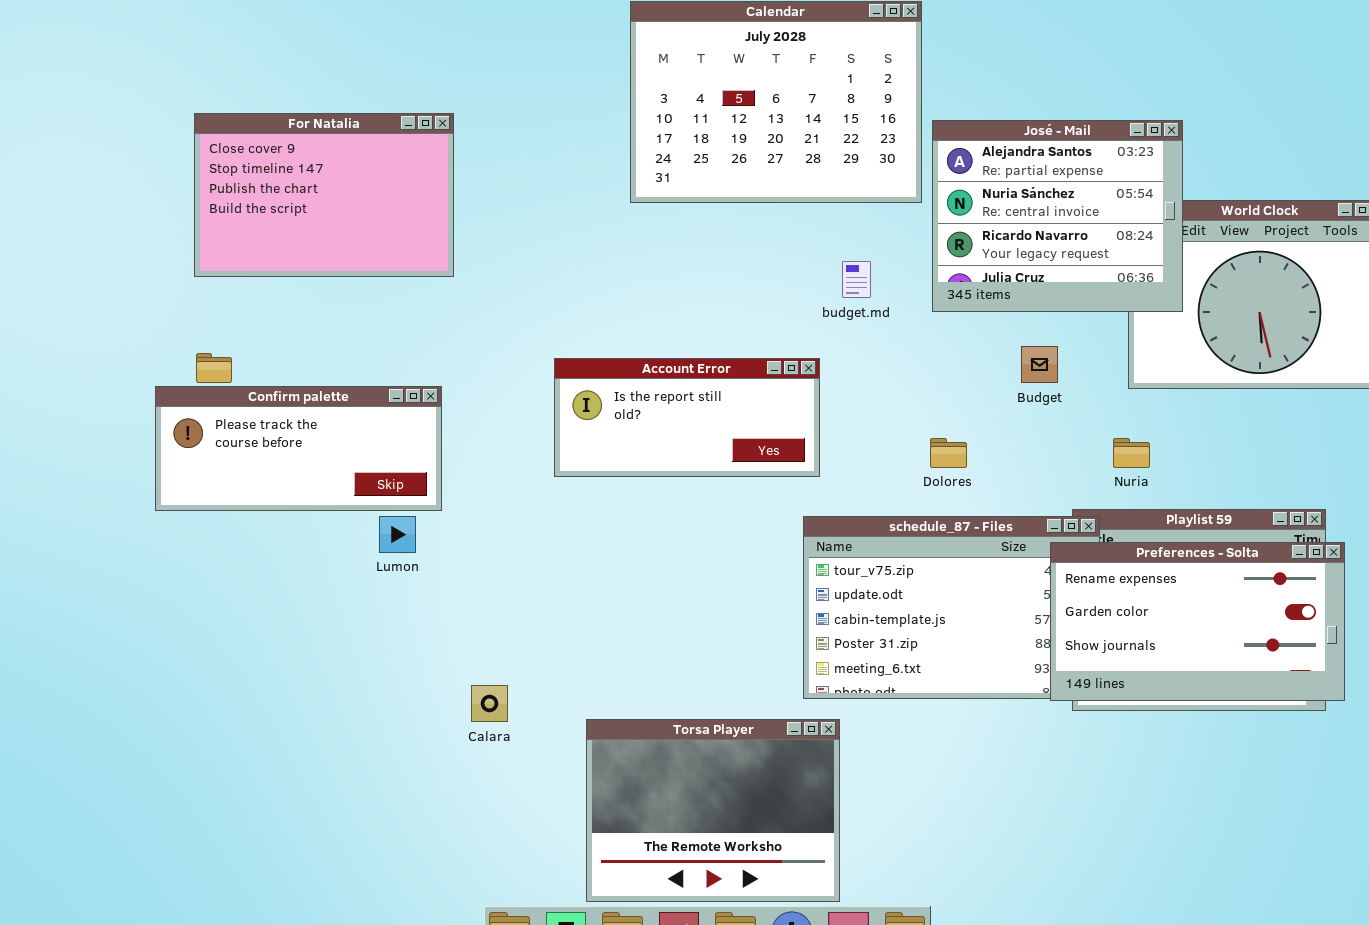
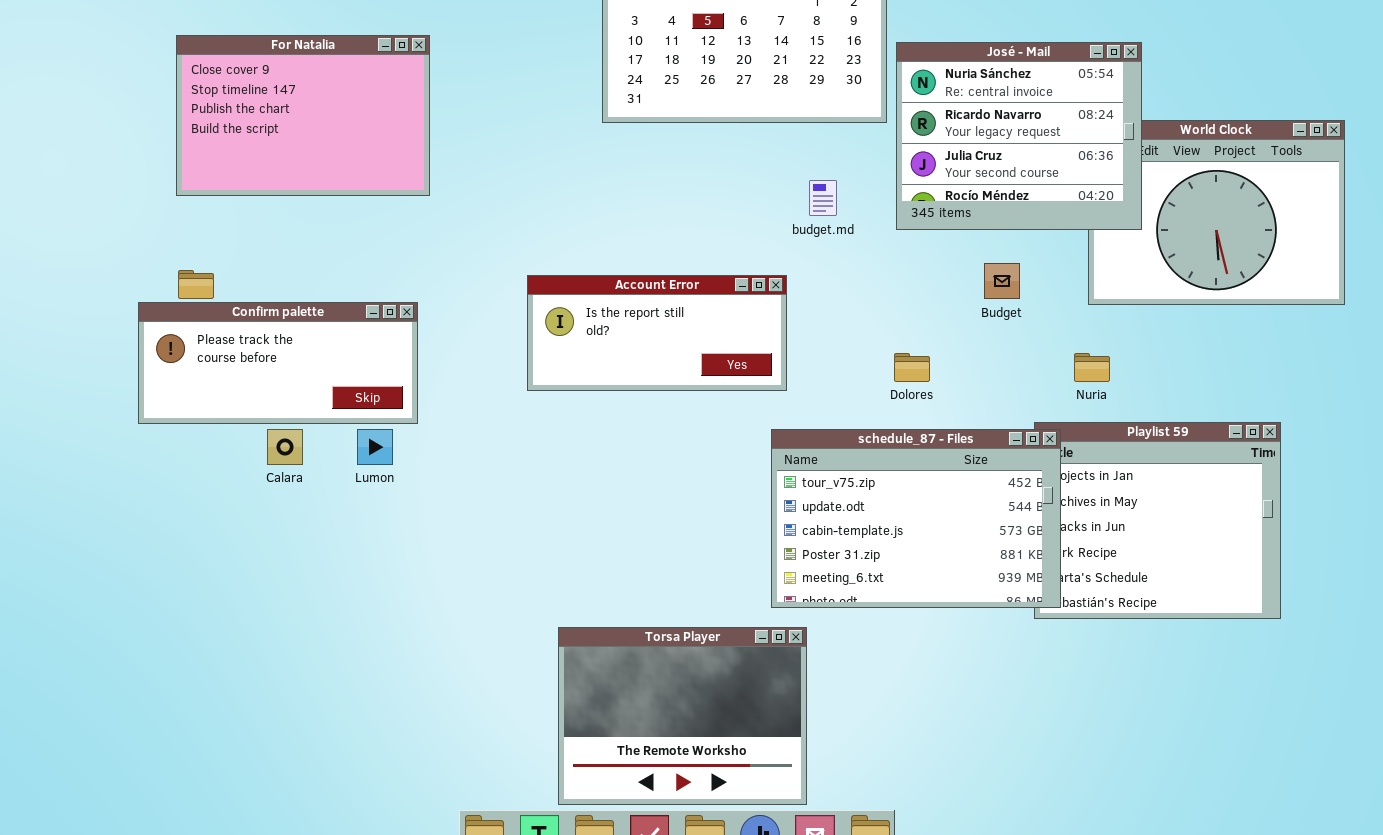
José - Mail: [932,120,1183,312] -> [896,42,1142,230], scrolled down 1 row
Preferences - Solta: [1050,542,1345,701] -> none, closed
Calara: [471,685,508,722] -> [267,429,303,465], moved

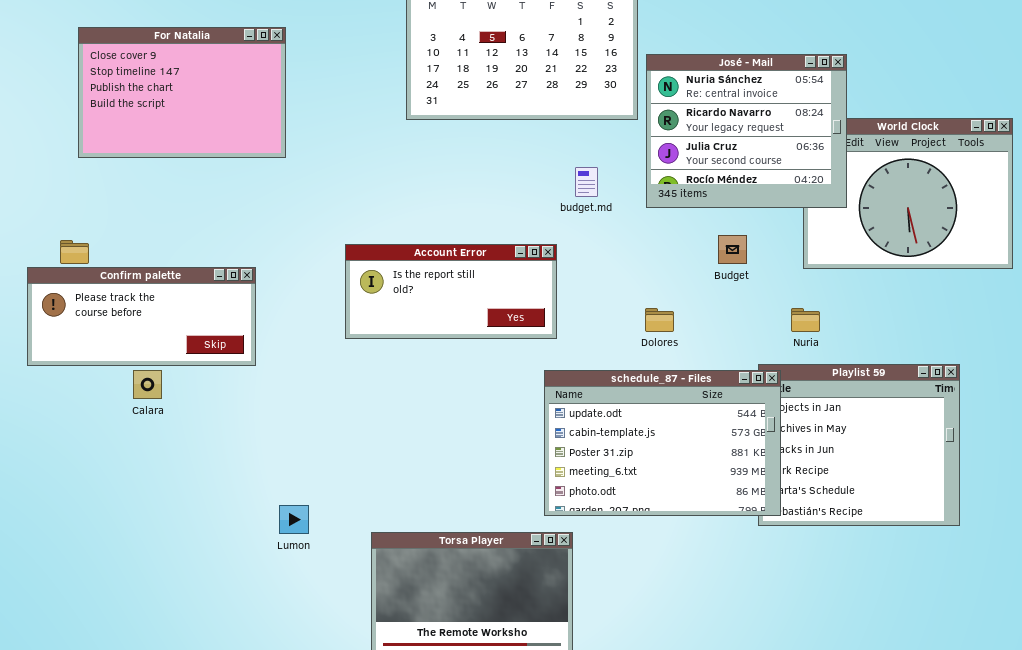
For Natalia: [176,35,430,196] -> [78,27,286,158], moved
Lumon: [357,429,393,465] -> [279,505,309,534], moved
schedule_87 - Files: [771,429,1061,608] -> [544,370,781,516], scrolled down 1 row

